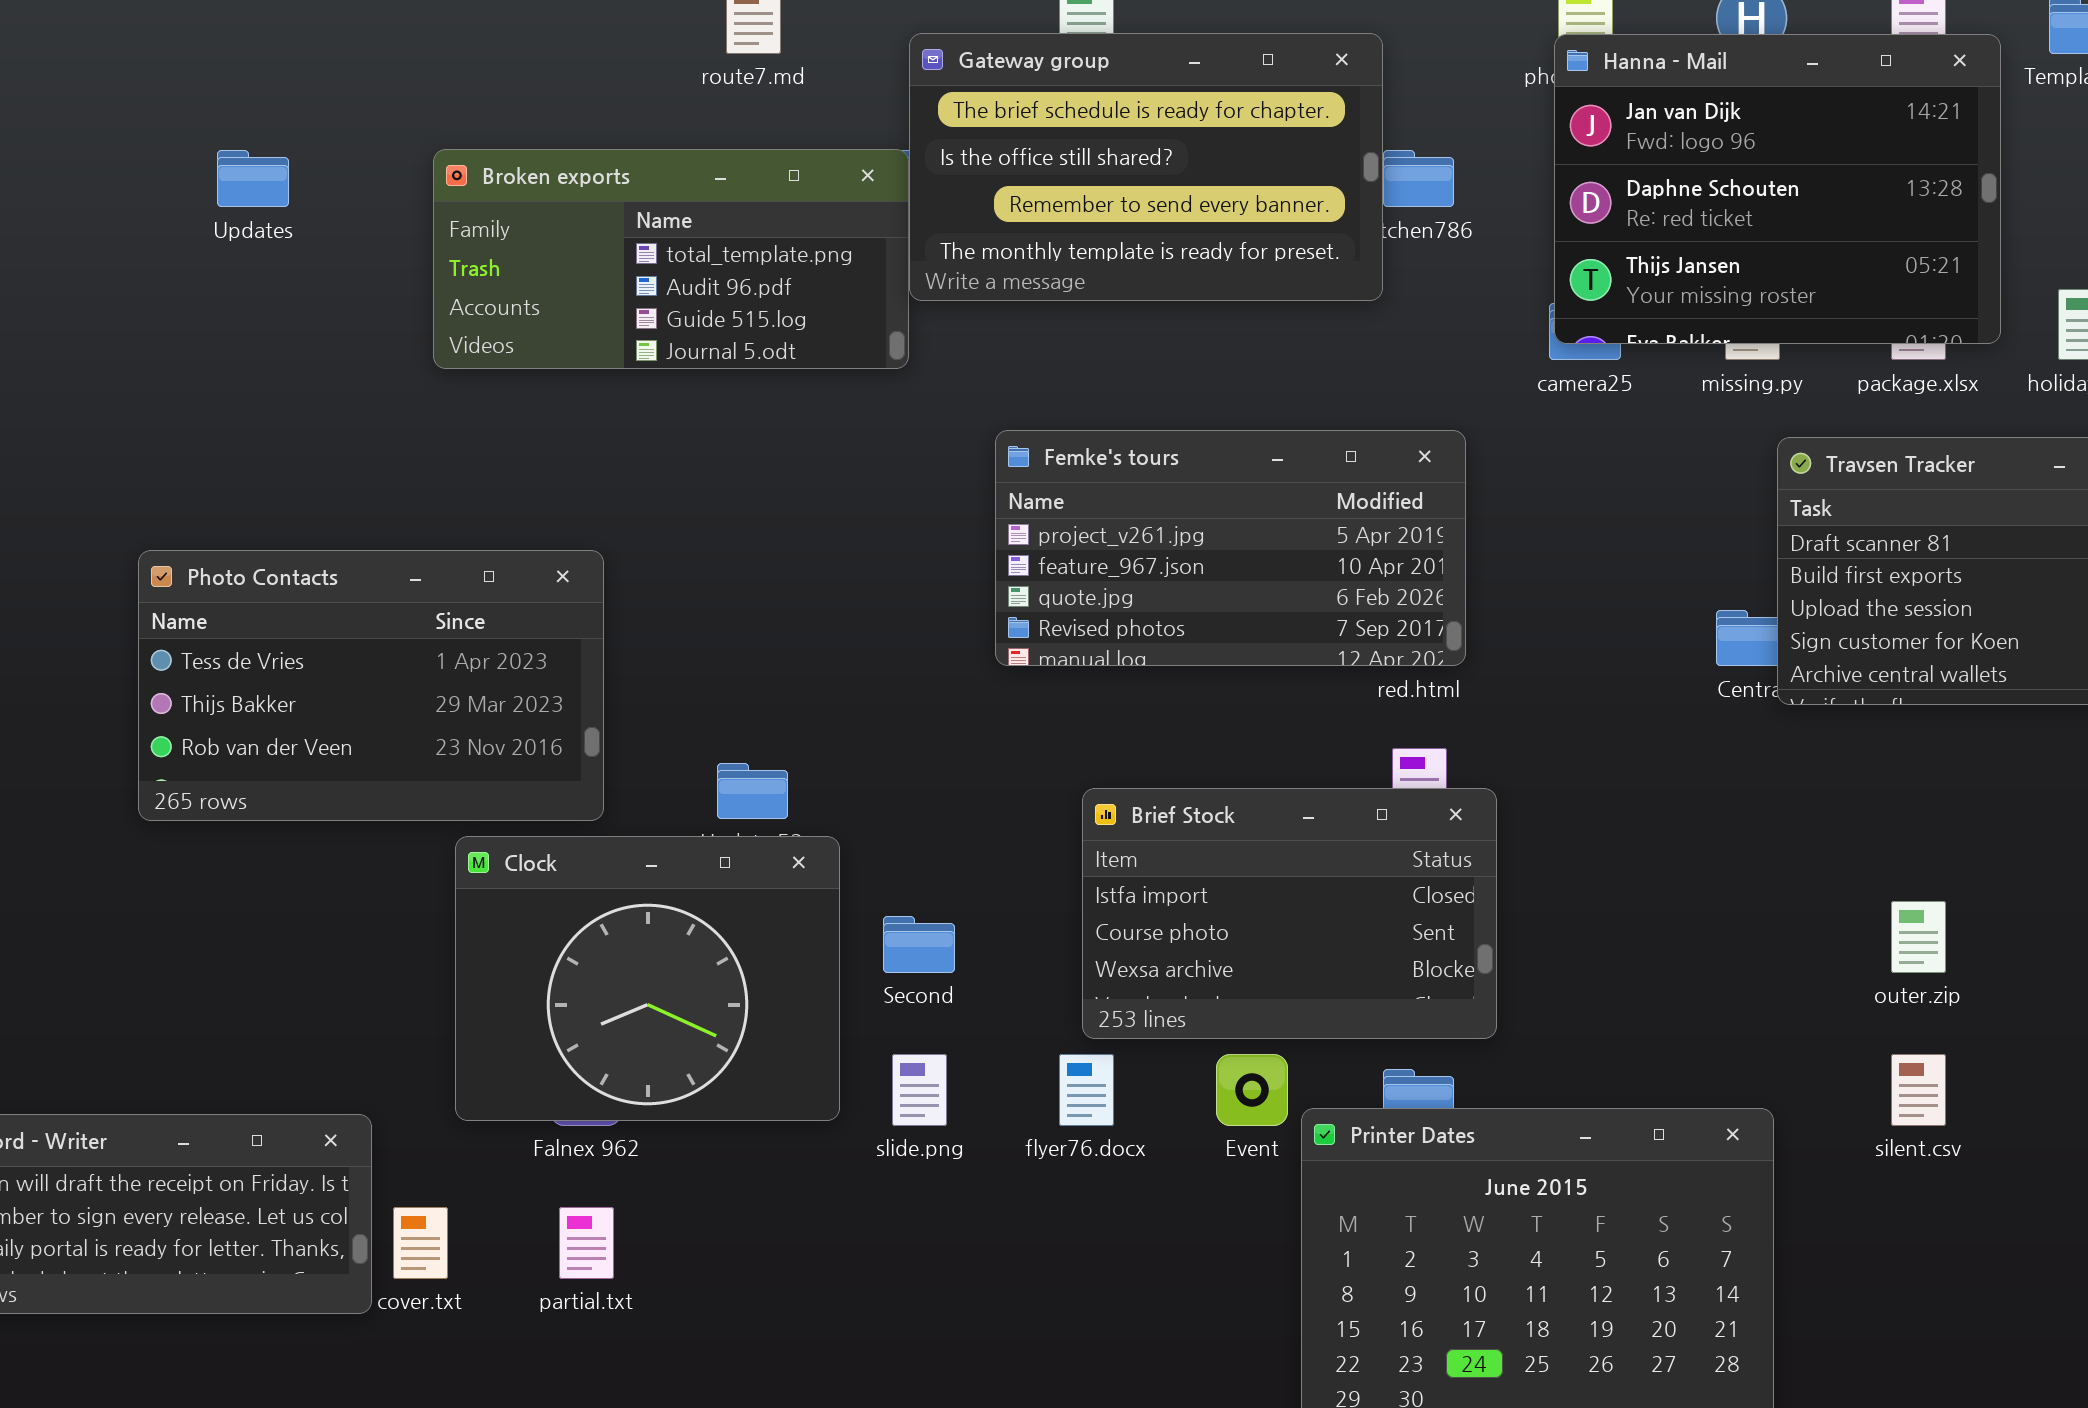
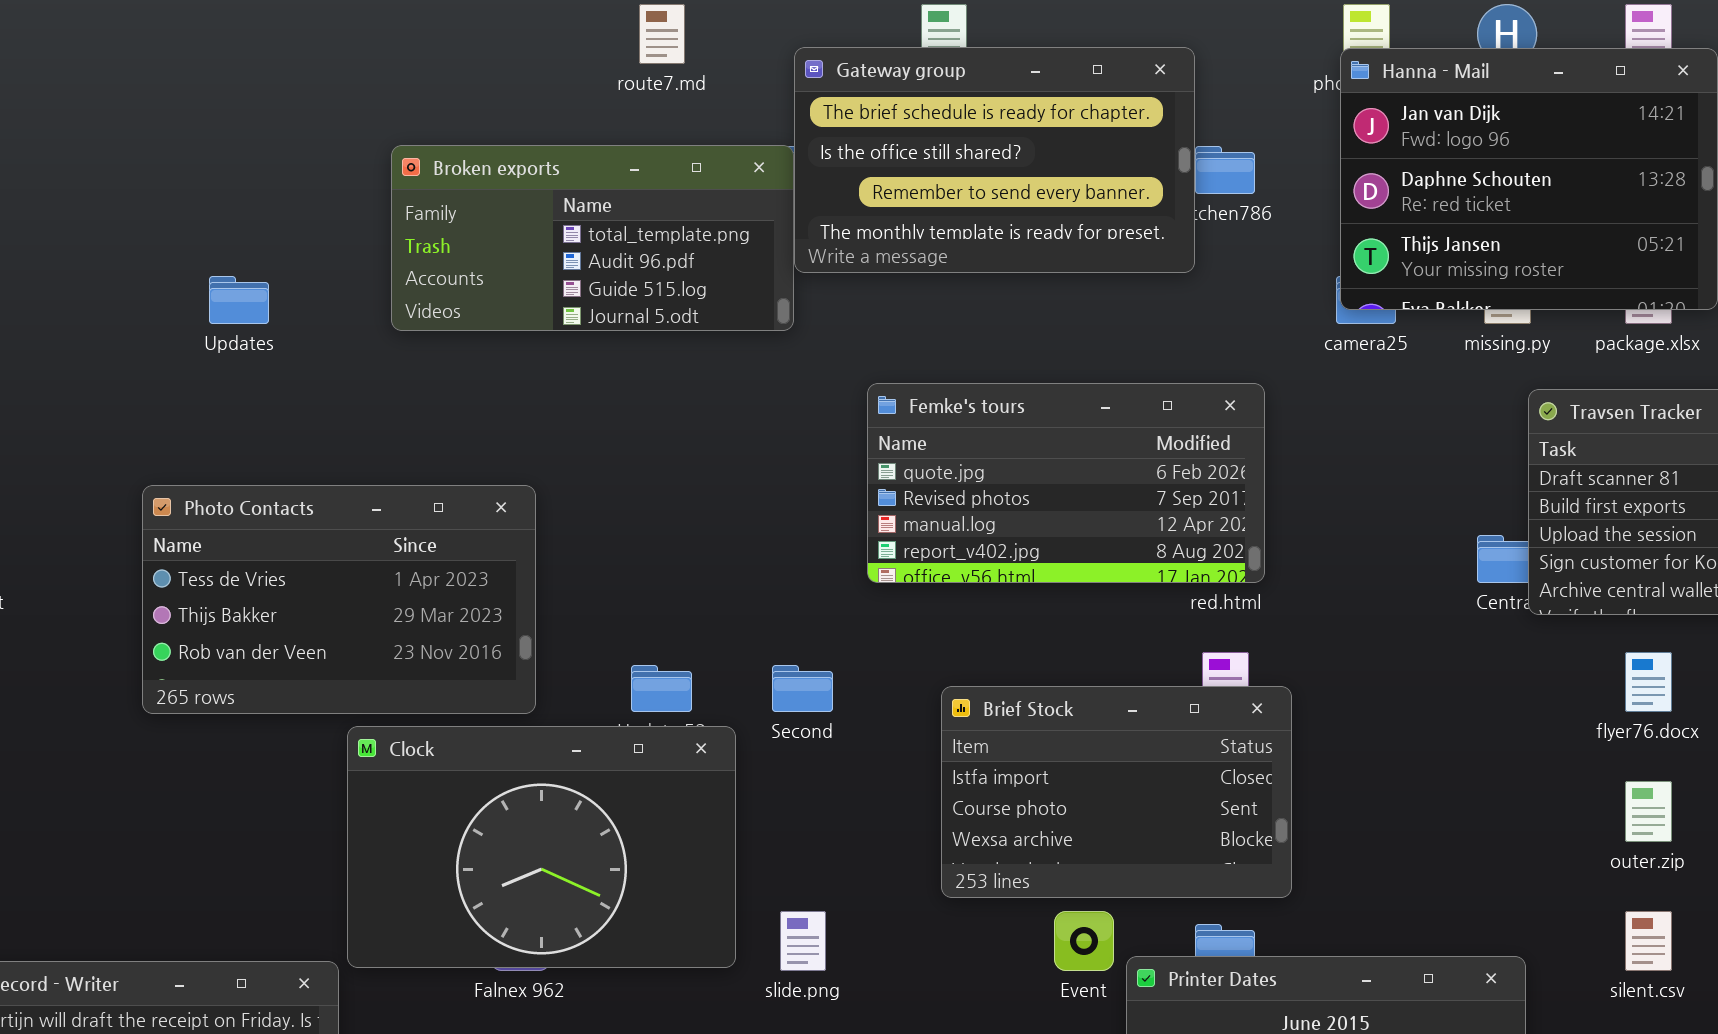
Updates: [217,150,289,207] -> [209,276,269,324], moved
Femke's tours: [995,430,1466,666] -> [867,383,1265,583], scrolled down 2 rows
Clock: [455,836,840,1121] -> [347,726,736,968], resized
Second: [883,916,955,973] -> [772,665,833,712], moved
flyer76.docx: [1059,1054,1114,1126] -> [1625,652,1672,712], moved

